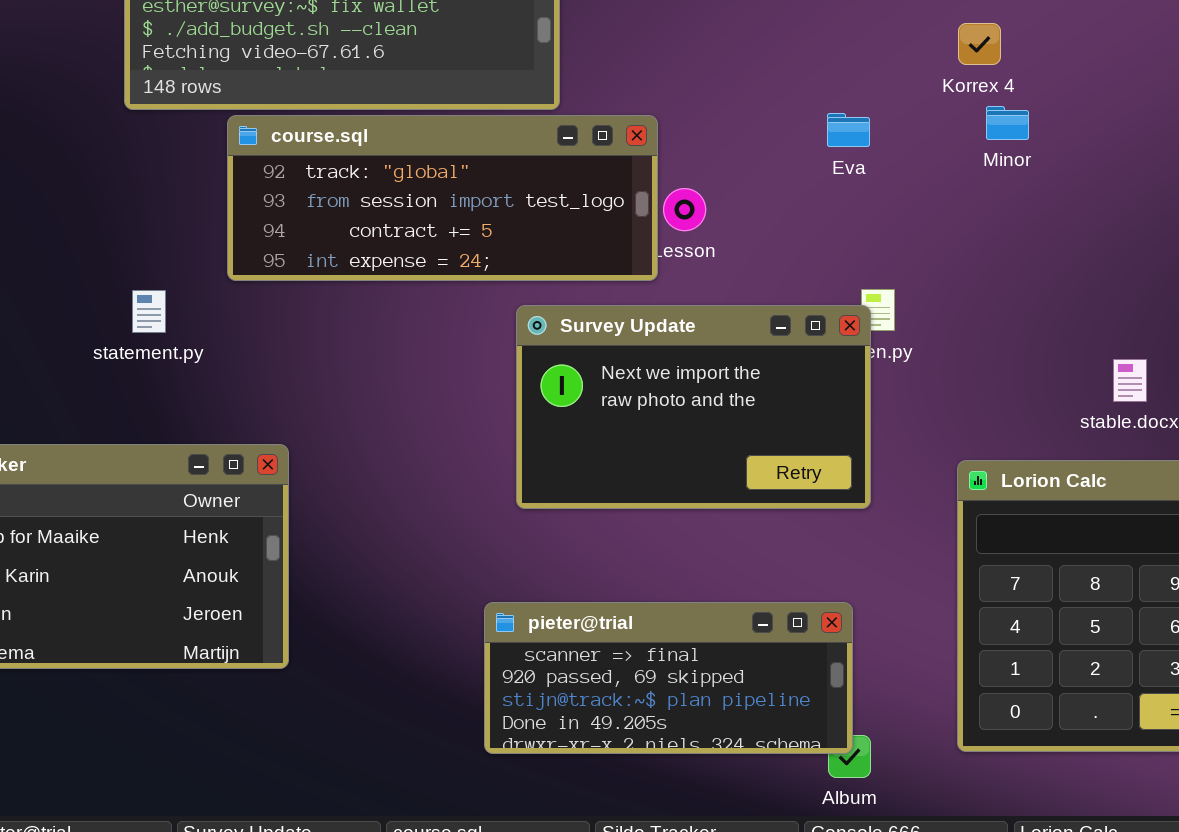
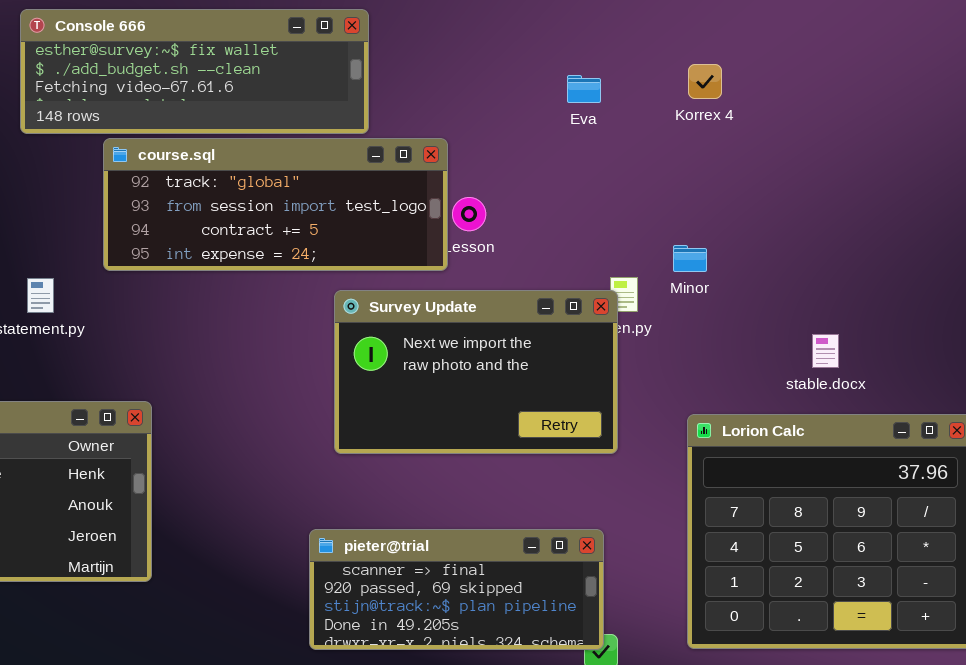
Minor: [986,106,1029,140] -> [673,245,707,272], moved
Eva: [827,113,870,147] -> [567,75,601,103], moved

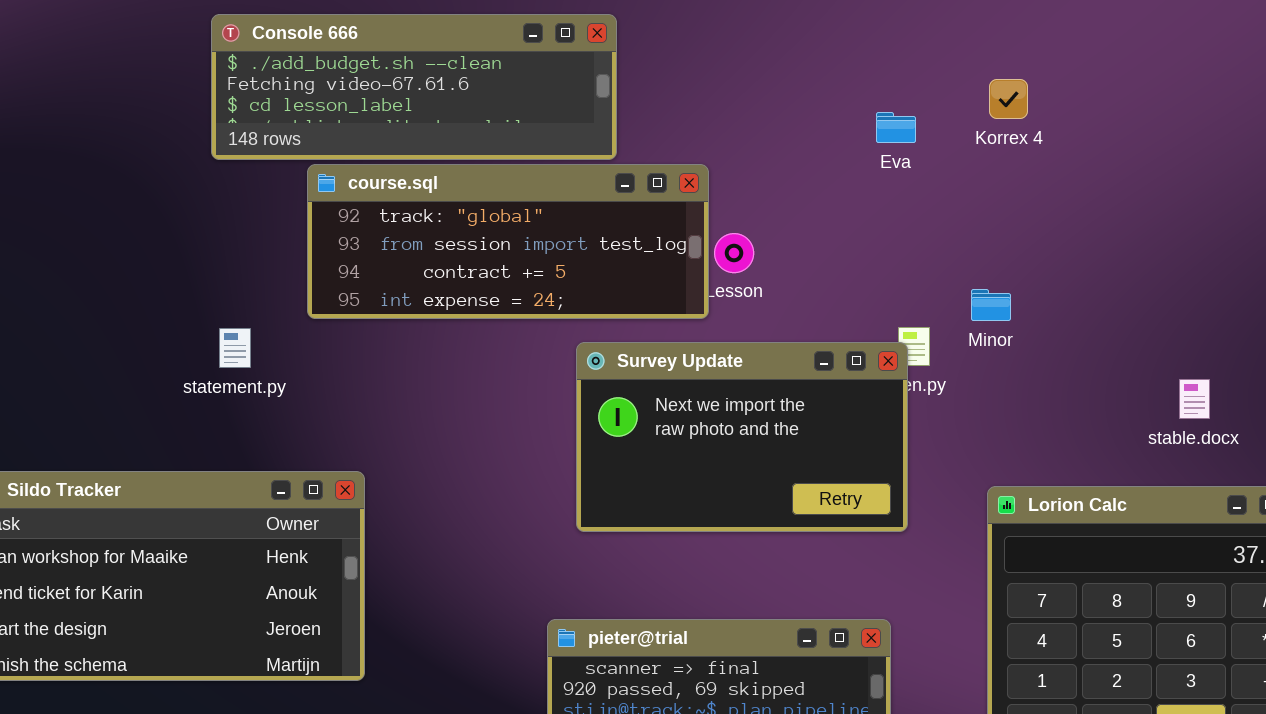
Console 666: [20,9,369,134] -> [211,14,617,160], scrolled down 1 row
Eva: [567,75,601,103] -> [876,112,916,143], moved
stable.docx: [812,334,839,368] -> [1179,379,1210,419], moved

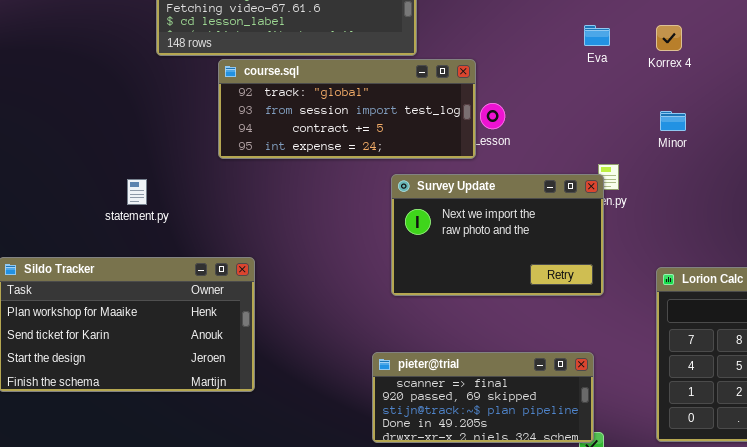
Korrex 4: [989,79,1028,119] -> [656,25,682,51], moved
Minor: [971,289,1011,321] -> [660,111,686,131], moved
statement.py: [219,328,251,368] -> [127,179,147,205], moved

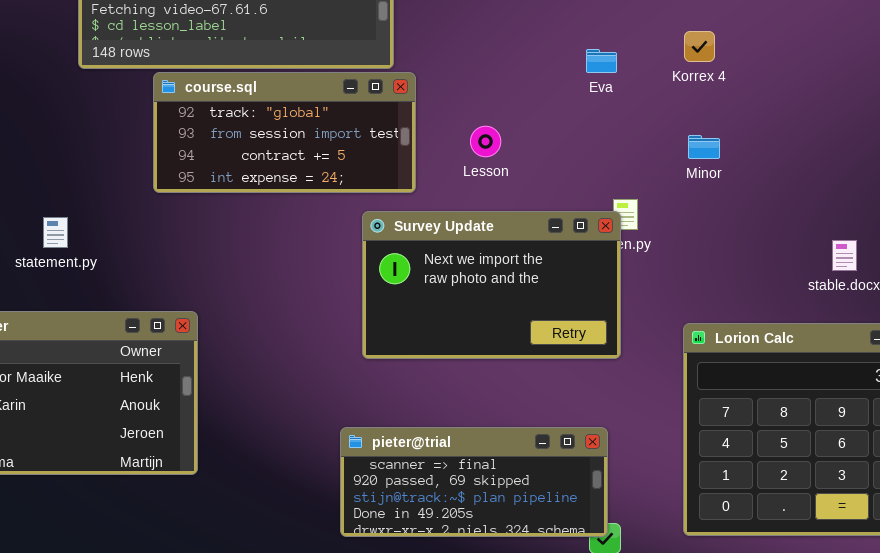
Eva: [584,25,610,46] -> [586,49,617,73], moved
course.sql: [218,59,476,159] -> [153,72,416,193], resized

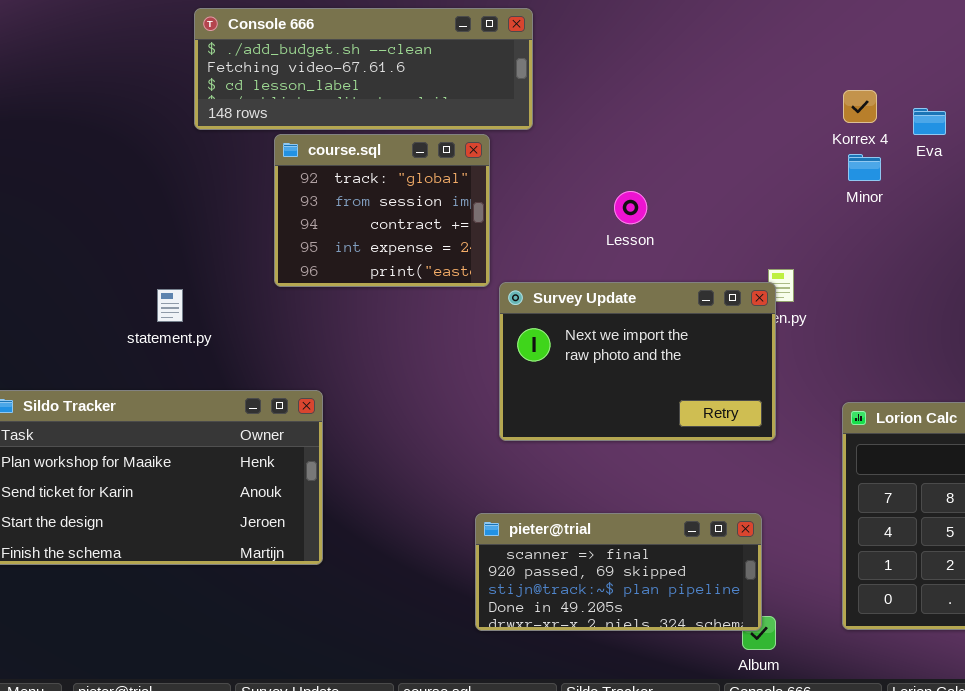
Eva: [586,49,617,73] -> [913,108,946,135], moved
course.sql: [153,72,416,193] -> [274,134,490,287], resized
Minor: [688,135,720,159] -> [848,154,881,181], moved

